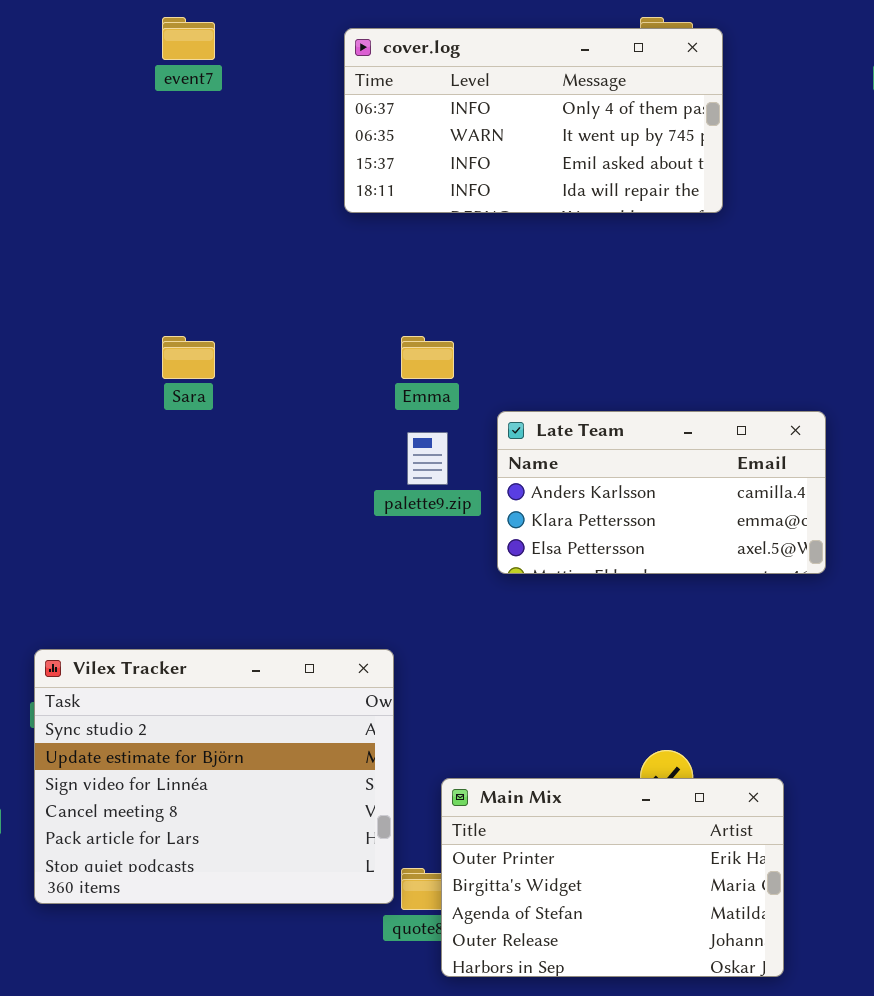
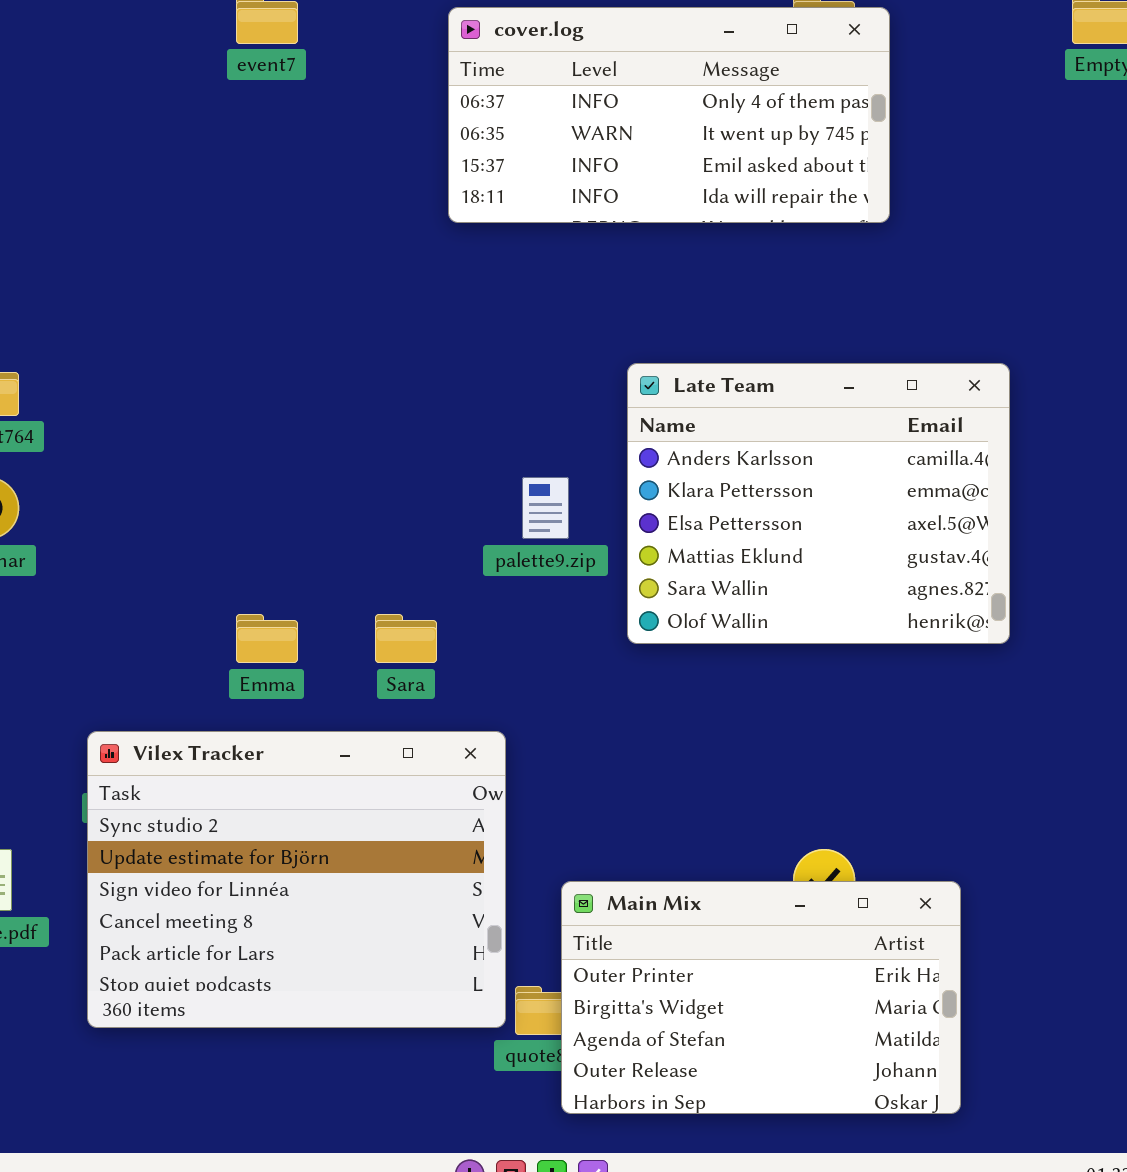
Sara: [162,336,215,379] -> [375,614,437,663], moved
Emma: [401,336,454,379] -> [236,614,298,663], moved
Late Team: [497,411,826,574] -> [627,363,1010,644], resized

